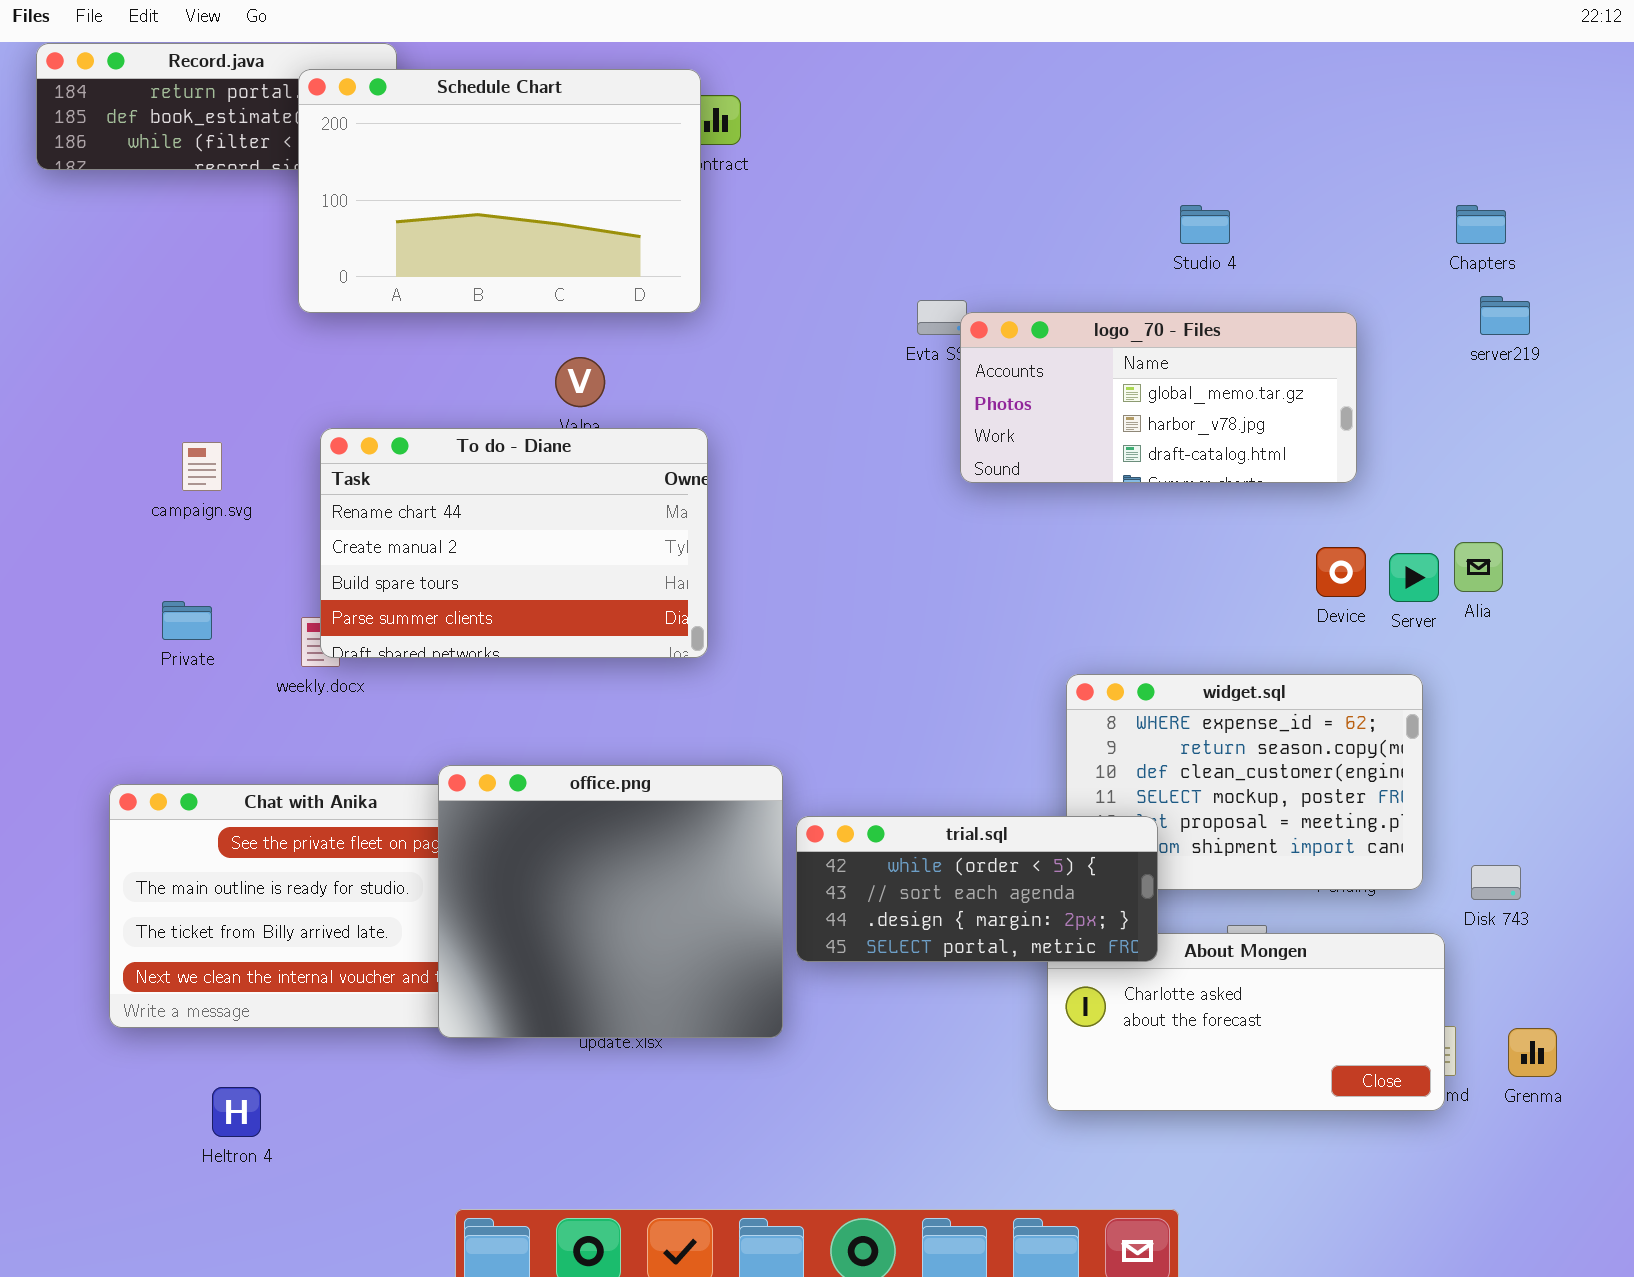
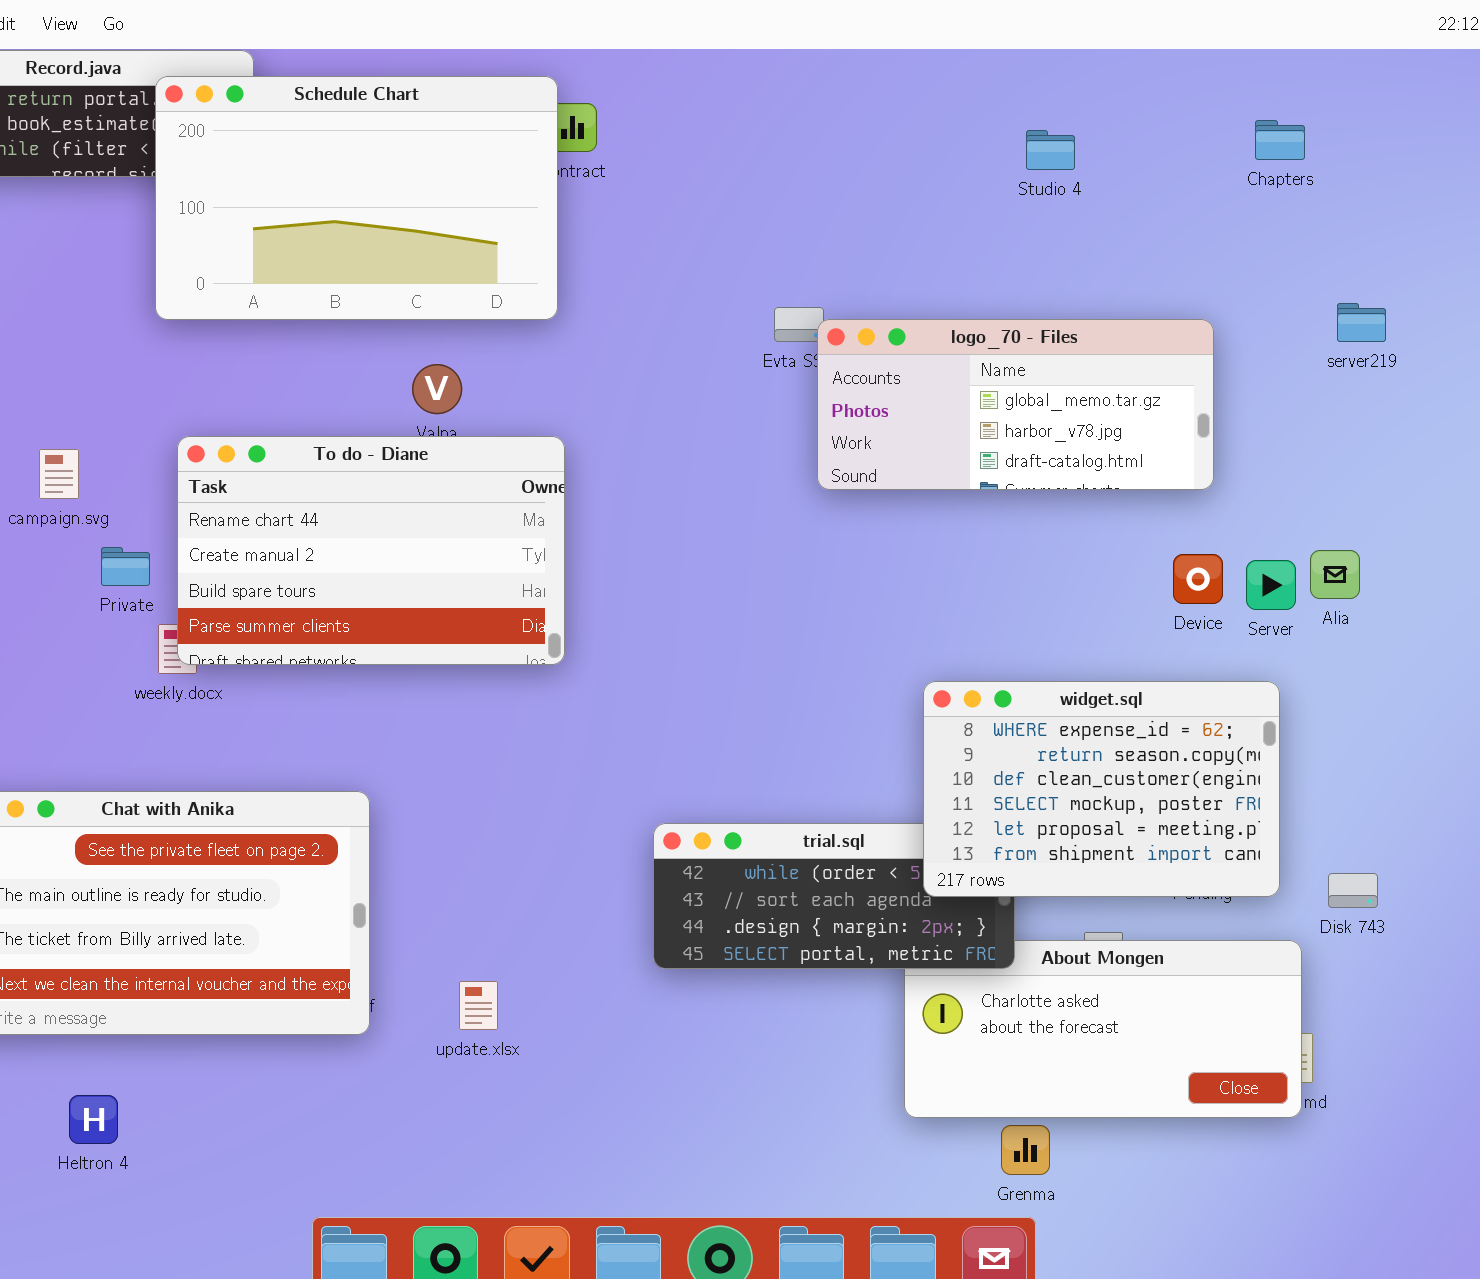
Studio 4: [1180,205,1230,244] -> [1026,130,1075,170], moved
Chapters: [1456,205,1506,244] -> [1255,120,1305,160], moved
Private: [162,601,212,640] -> [101,547,150,586], moved
widget.sql: [1066,674,1423,890] -> [923,681,1280,897], raised
office.png: [438,765,783,1038] -> none, closed
Grenma: [1508,1028,1557,1077] -> [1001,1125,1050,1175], moved

